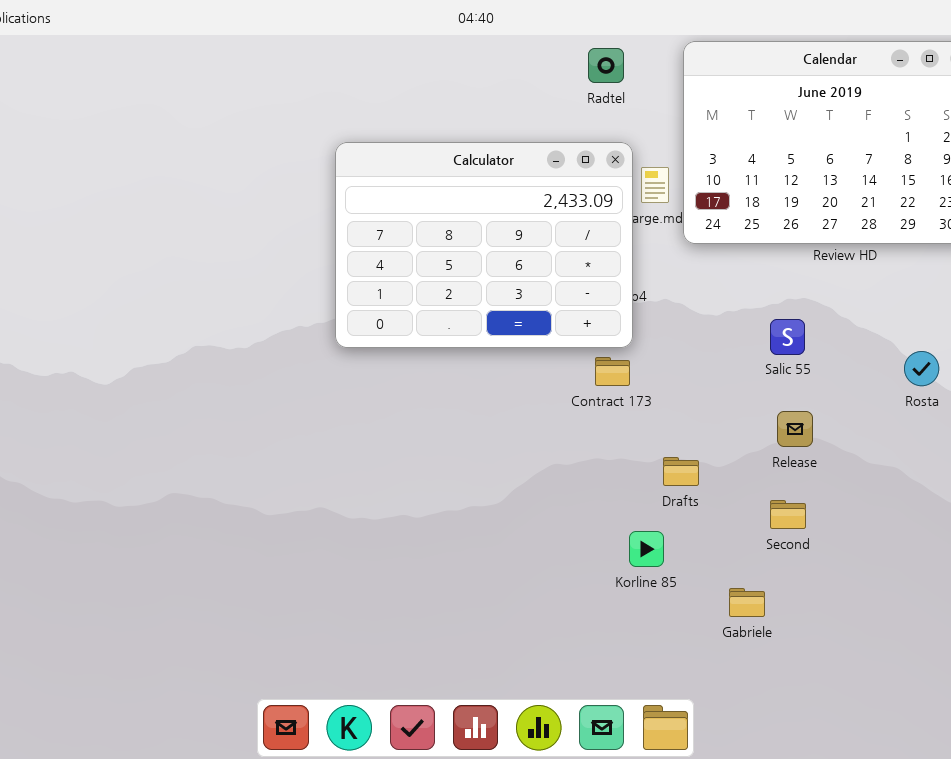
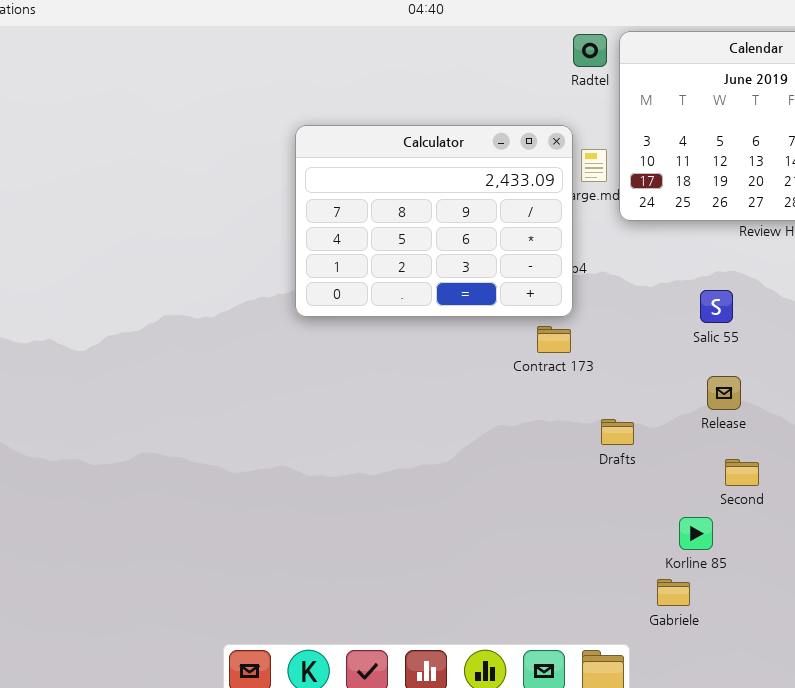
Radtel: [588,48,624,83] -> [573,34,607,67], moved
Second: [770,500,806,529] -> [725,459,759,486], moved
Korline 85: [629,531,664,567] -> [679,517,713,550], moved
Gabriele: [729,588,765,617] -> [657,579,690,606], moved

